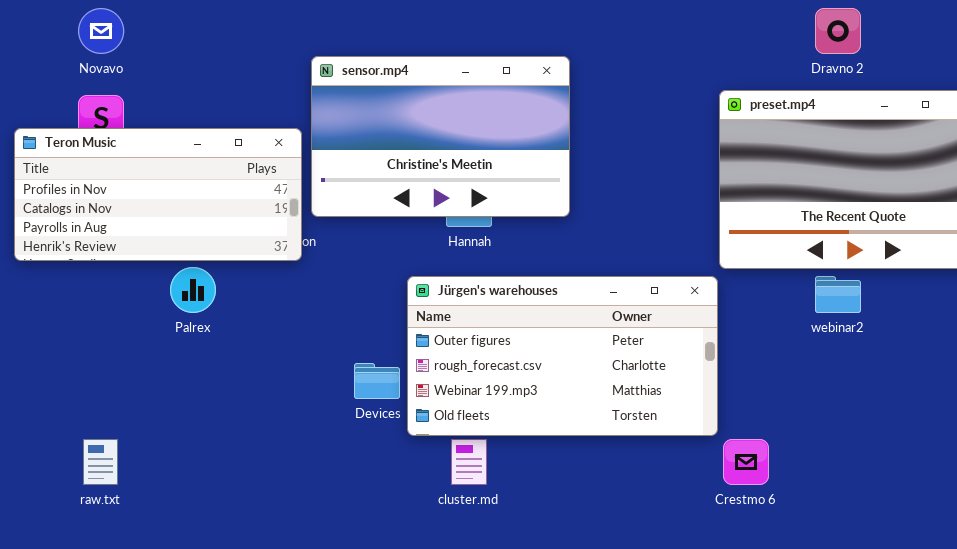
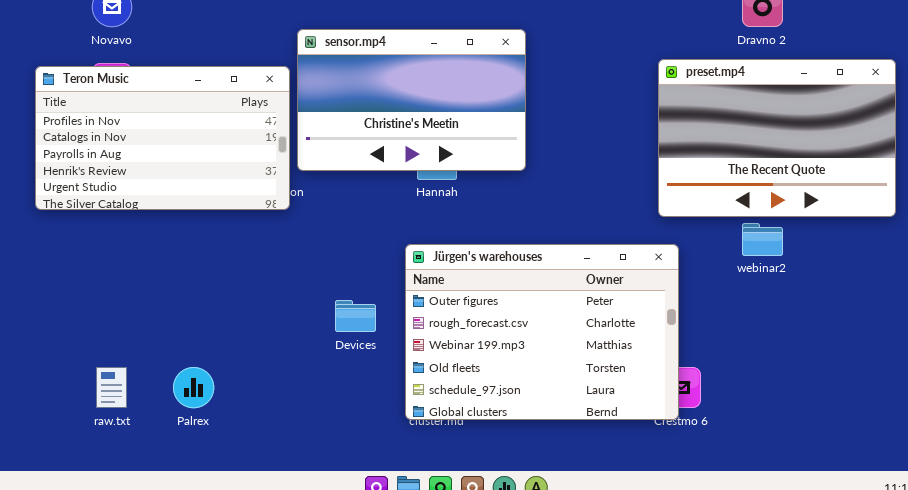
Teron Music: [14,128,302,261] -> [35,66,290,210], resized
Palrex: [170,267,216,313] -> [173,367,214,408], moved
Jürgen's warehouses: [407,276,718,436] -> [405,244,679,420], moved, resized

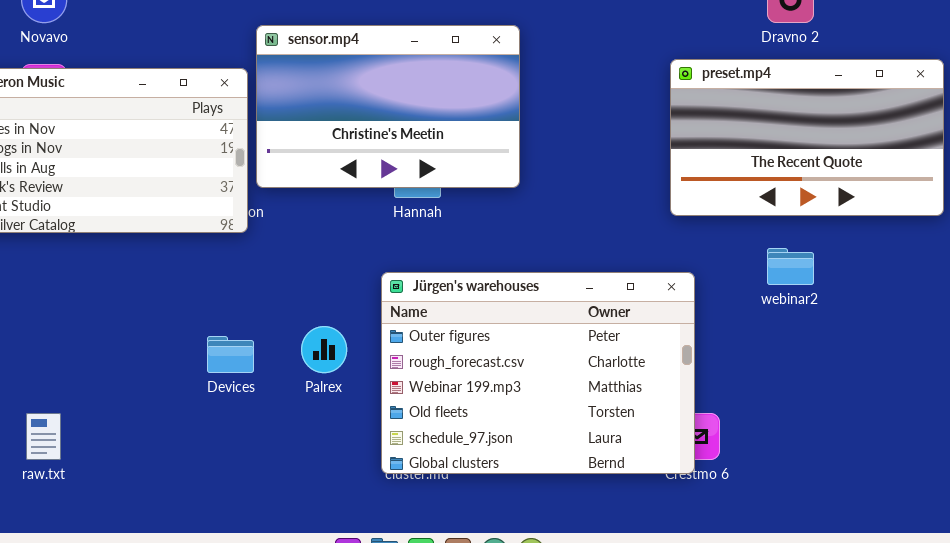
preset.mp4: [658,59,896,217] -> [670,59,944,216], resized
Devices: [335,300,376,332] -> [207,336,254,373], moved
Palrex: [173,367,214,408] -> [301,326,347,373], moved

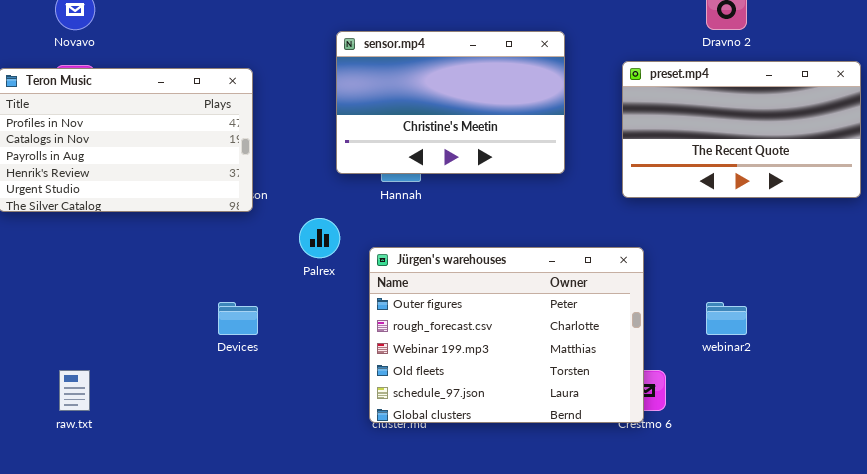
sensor.mp4: [256,25,520,188] -> [336,31,565,174], moved
webinar2: [767,248,814,285] -> [706,302,747,335], moved
Palrex: [301,326,347,373] -> [299,218,340,258], moved

